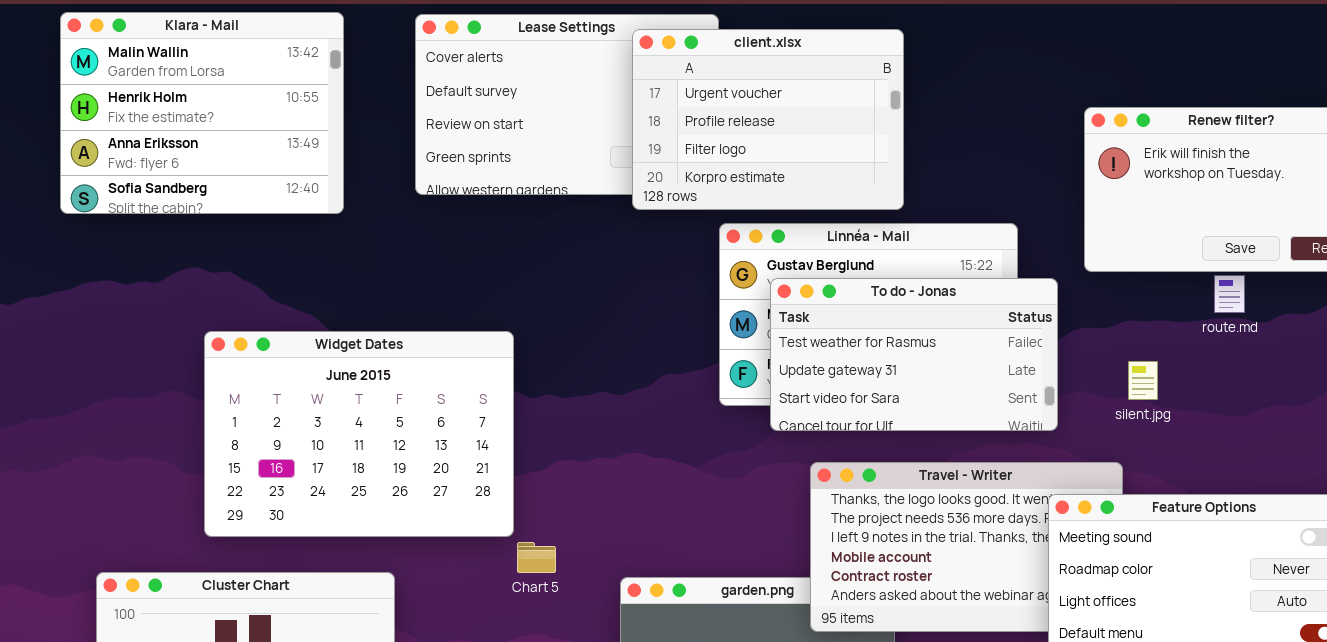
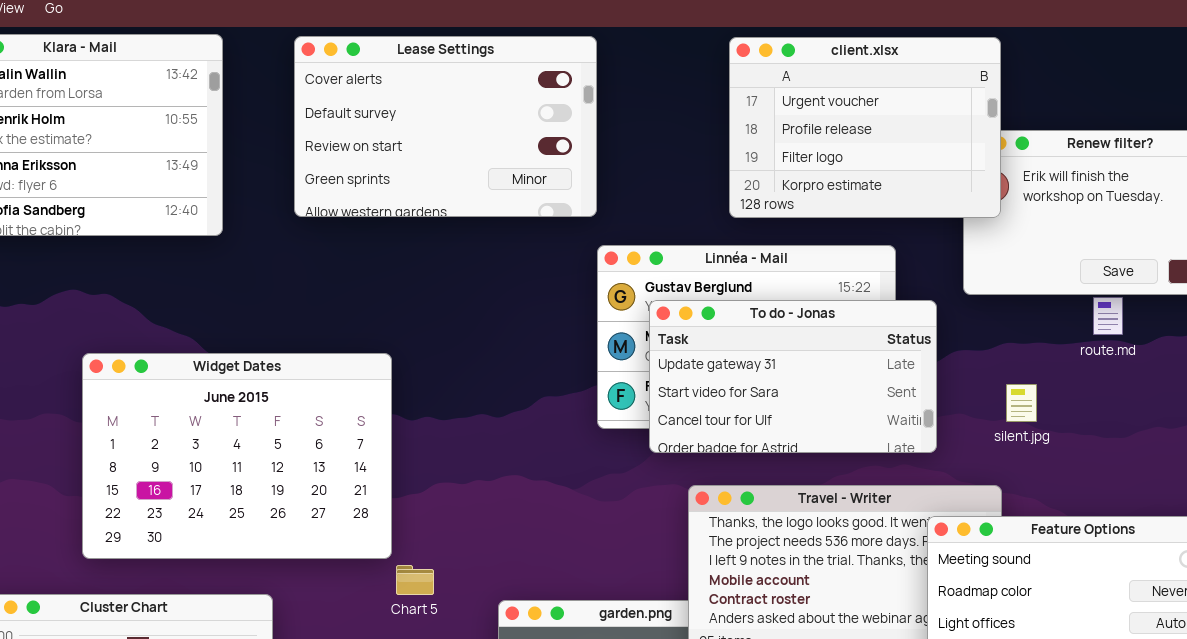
client.xlsx: [632,29,904,210] -> [729,37,1001,218], moved
To do - Jonas: [770,278,1058,431] -> [649,300,937,453], scrolled down 1 row

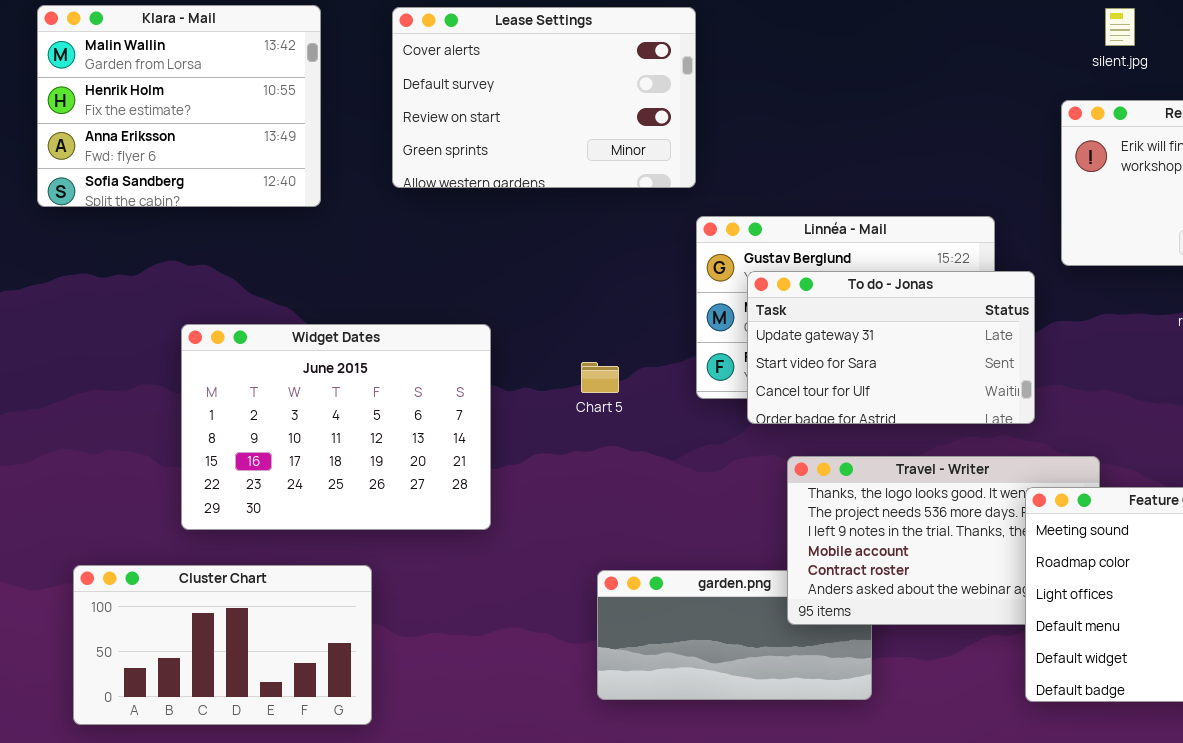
client.xlsx: [729,37,1001,218] -> none, closed
silent.jpg: [1006,384,1037,422] -> [1105,8,1135,46], moved
Chart 5: [396,565,434,595] -> [581,362,619,393], moved

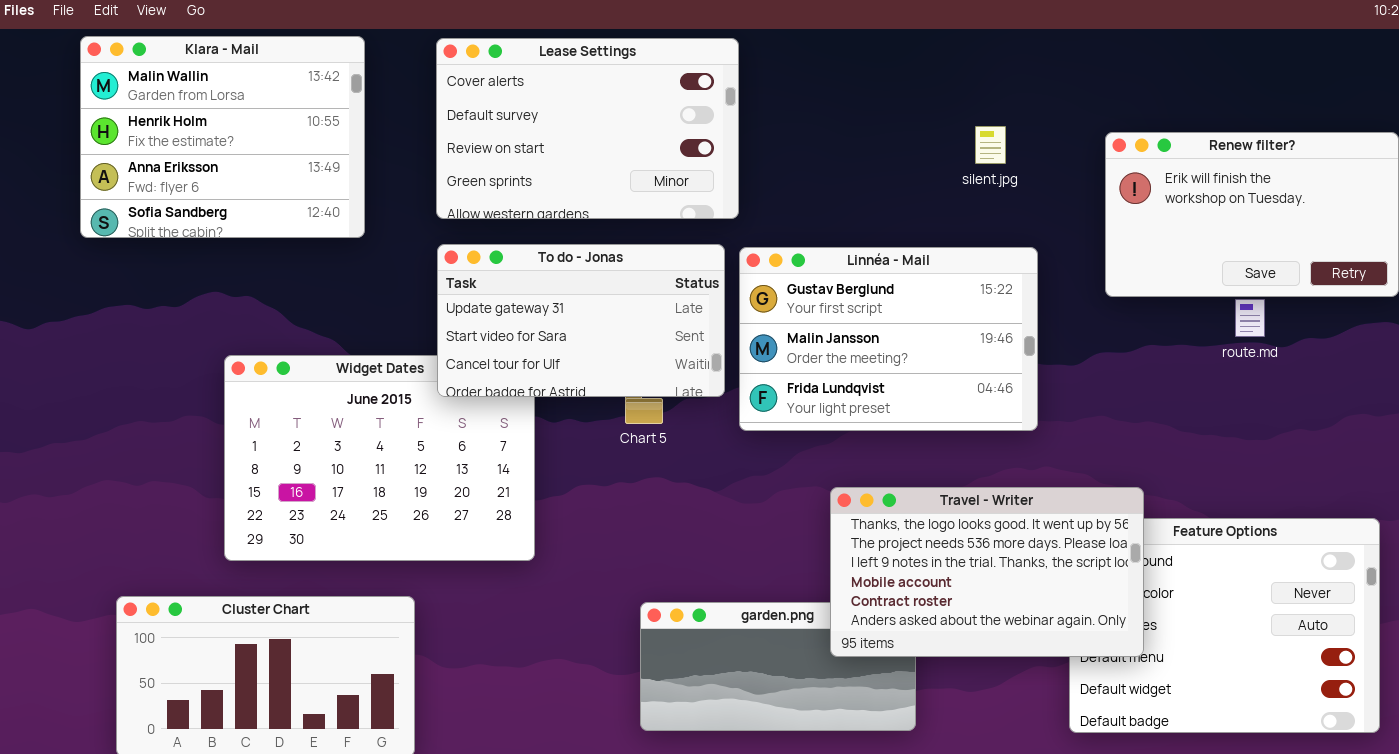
silent.jpg: [1105,8,1135,46] -> [975,126,1006,164], moved
To do - Jonas: [747,271,1035,424] -> [437,244,725,397], moved
Travel - Writer: [787,456,1100,625] -> [830,487,1144,657], raised

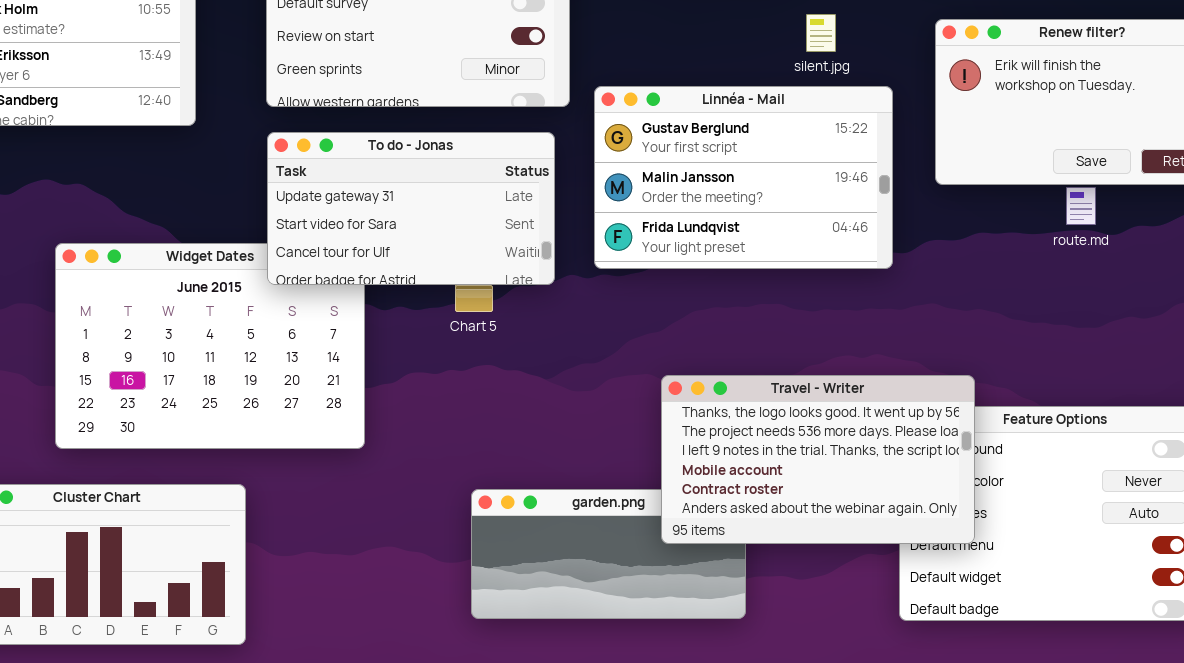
Linnéa - Mail: [739,247,1038,431] -> [594,86,893,269], moved

